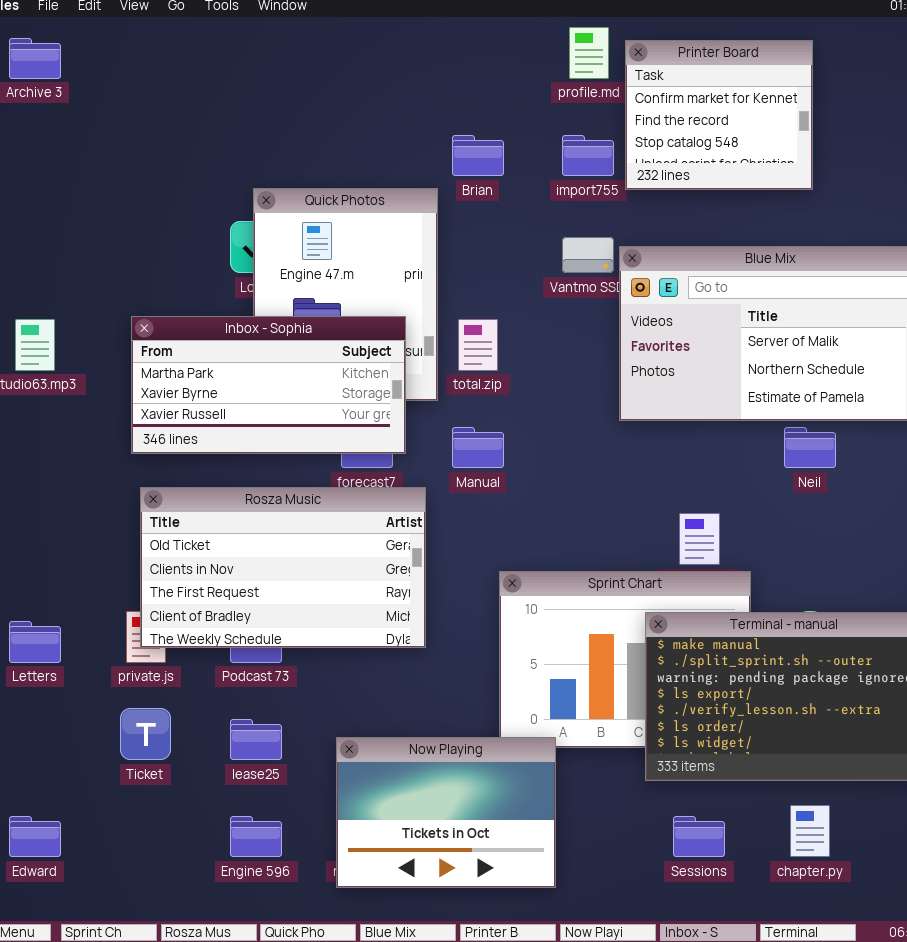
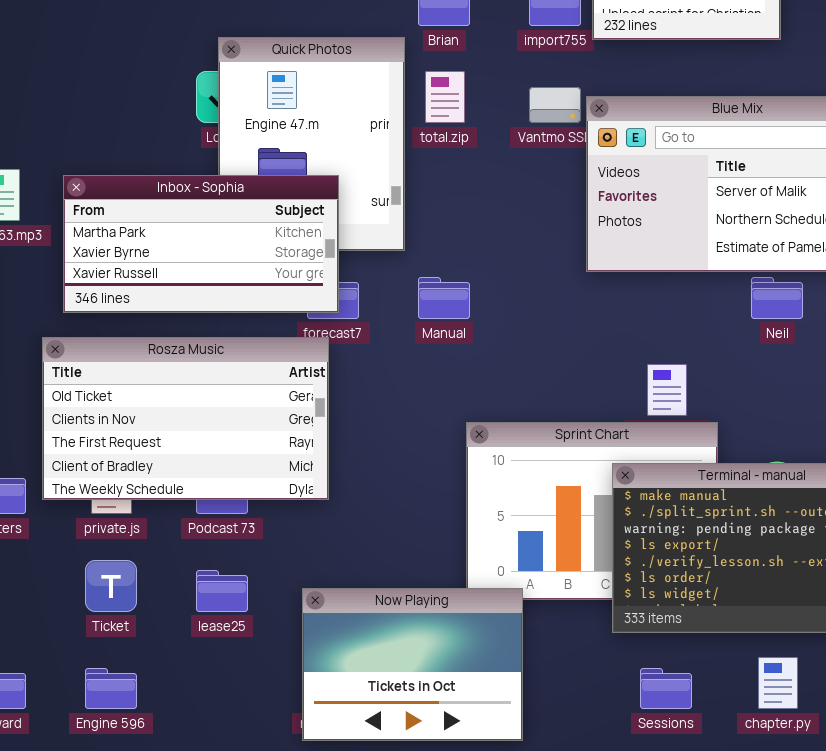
Inbox - Sophia: [131,316,406,454] -> [63,175,339,313], moved
total.zip: [458,319,498,371] -> [425,71,465,123], moved
Rosza Music: [140,487,426,648] -> [42,337,329,500], moved
Engine 596: [230,816,282,857] -> [85,668,137,709], moved

